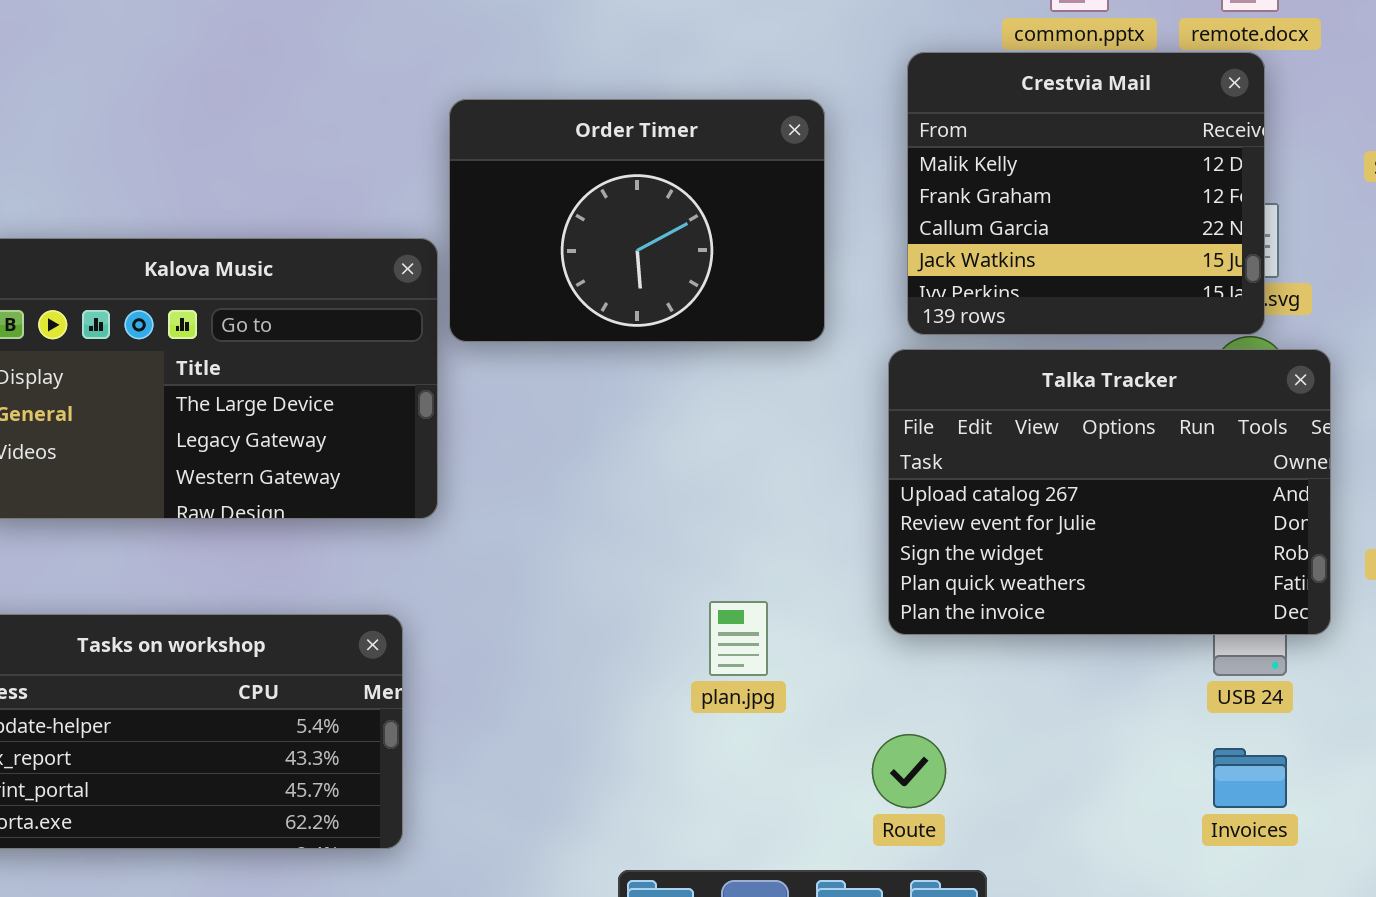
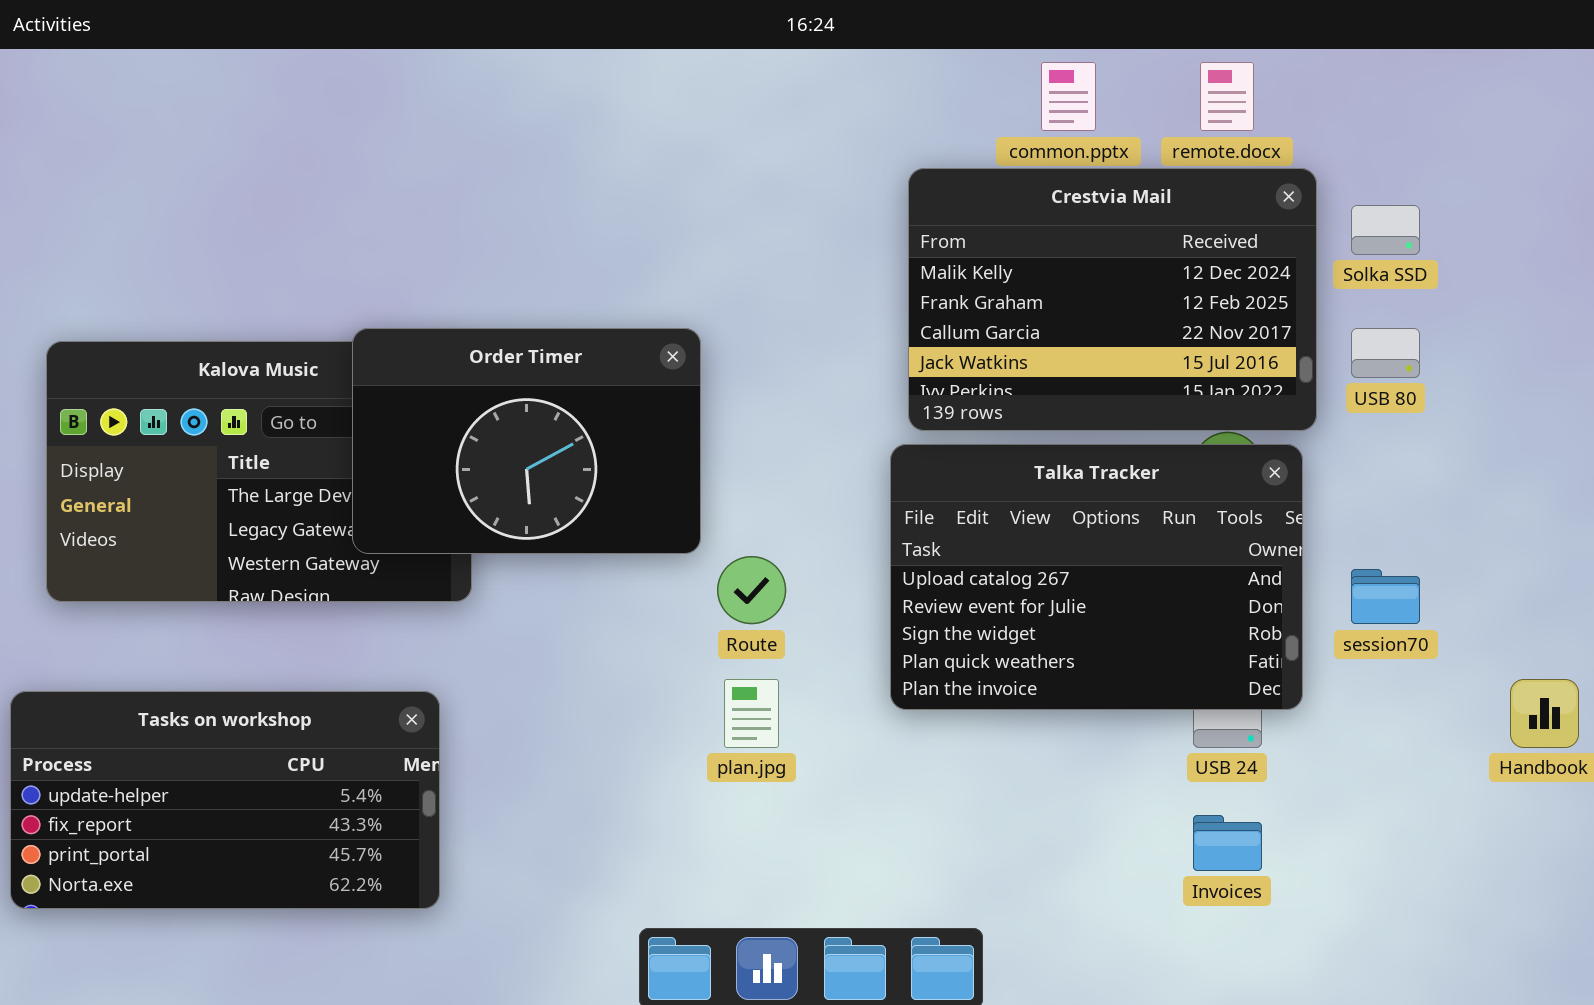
Crestvia Mail: [907,52,1265,335] -> [908,168,1317,431], resized
Order Timer: [449,99,825,342] -> [352,328,701,554], moved
Route: [872,734,946,808] -> [717,556,786,624], moved

